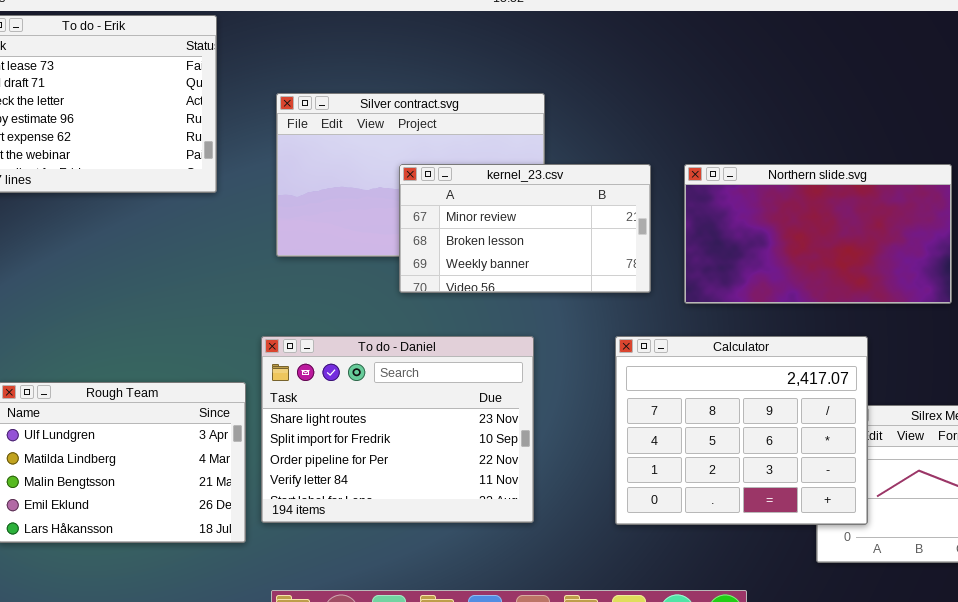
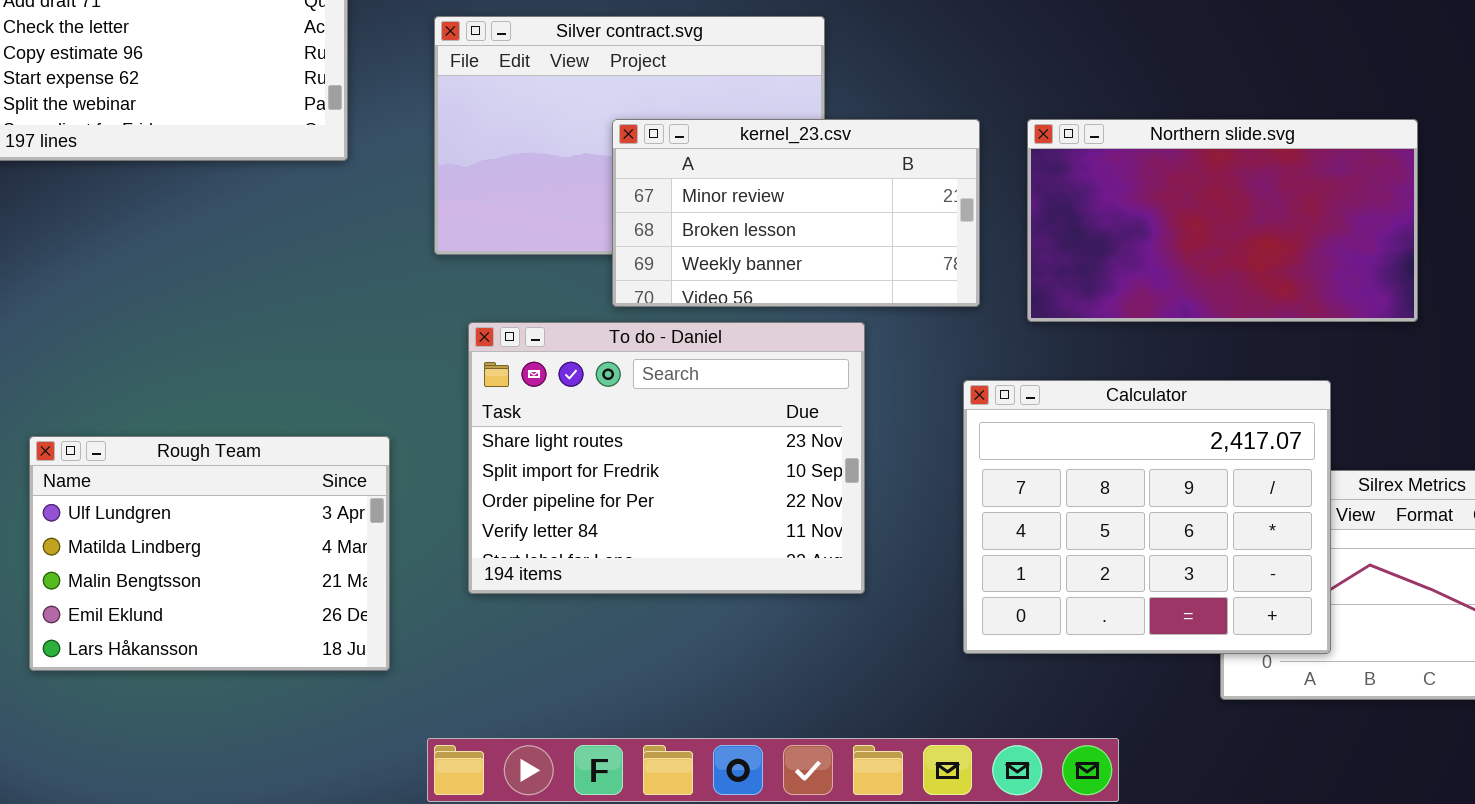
To do - Daniel: [261,336,534,523] -> [468,322,865,594], moved
Calculator: [615,336,868,525] -> [963,380,1331,654], moved

